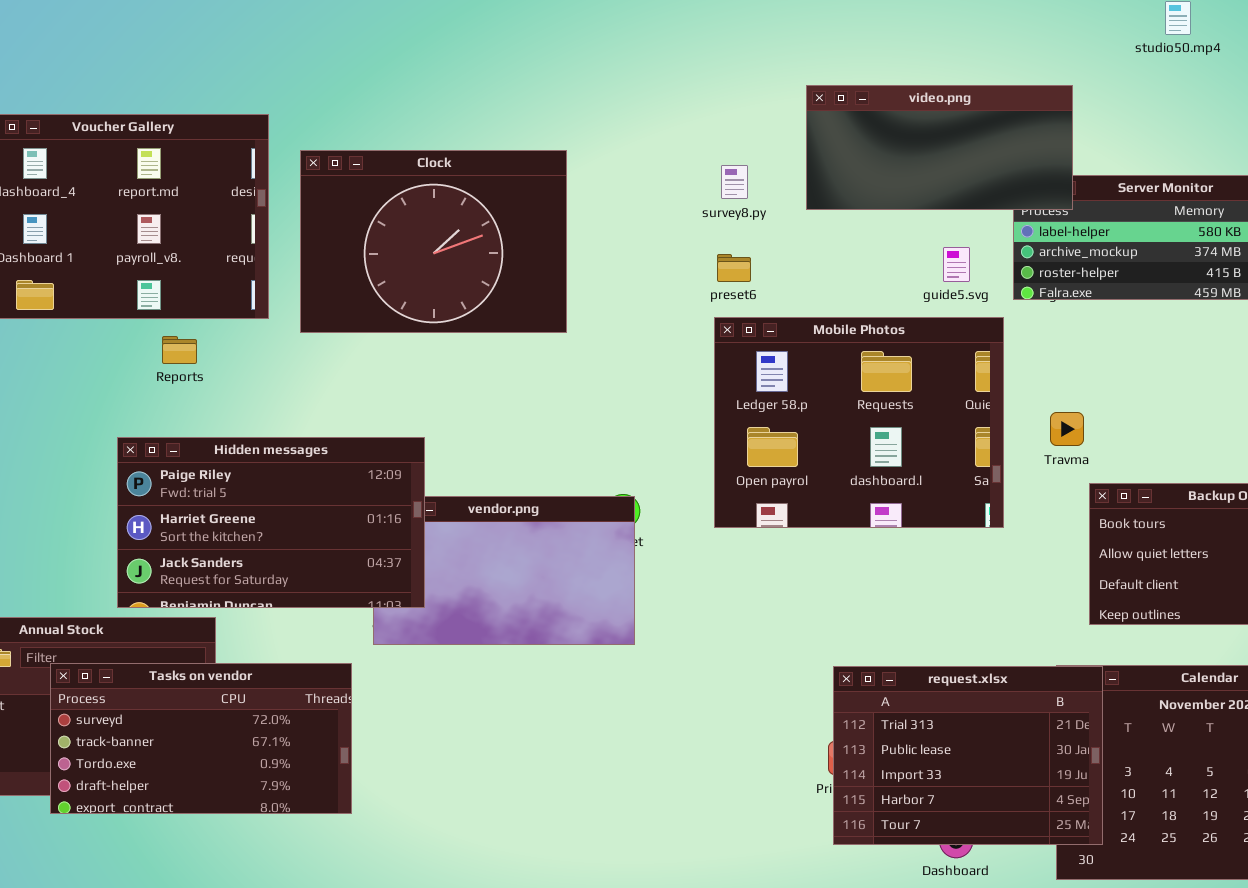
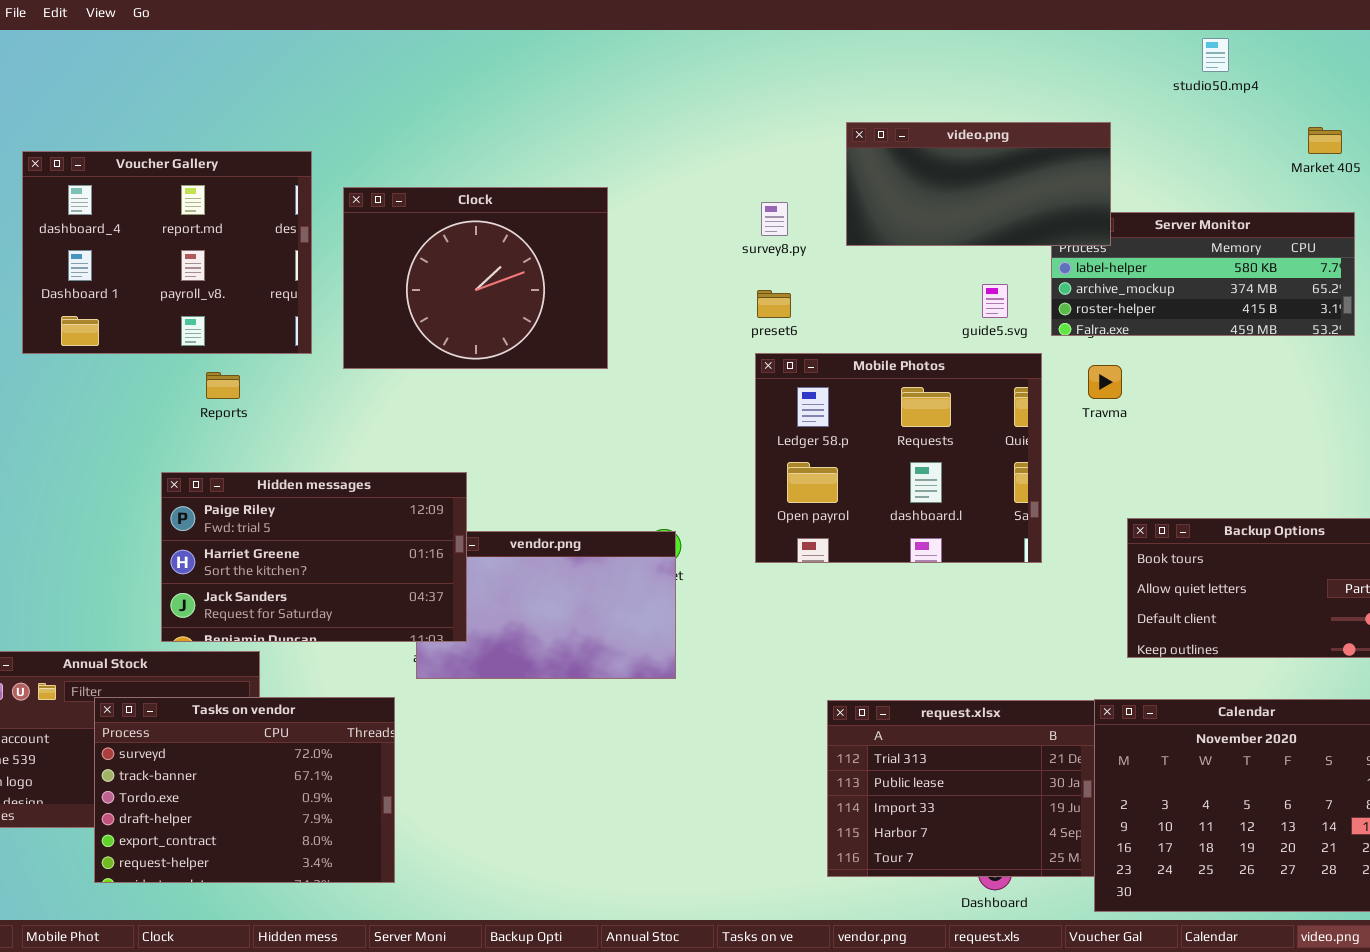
Travma: [1050,412,1084,446] -> [1088,365,1122,399], moved
Tasks on vendor: [50,663,352,814] -> [94,697,395,883], resized
request.xlsx: [833,666,1103,845] -> [827,700,1095,877], moved

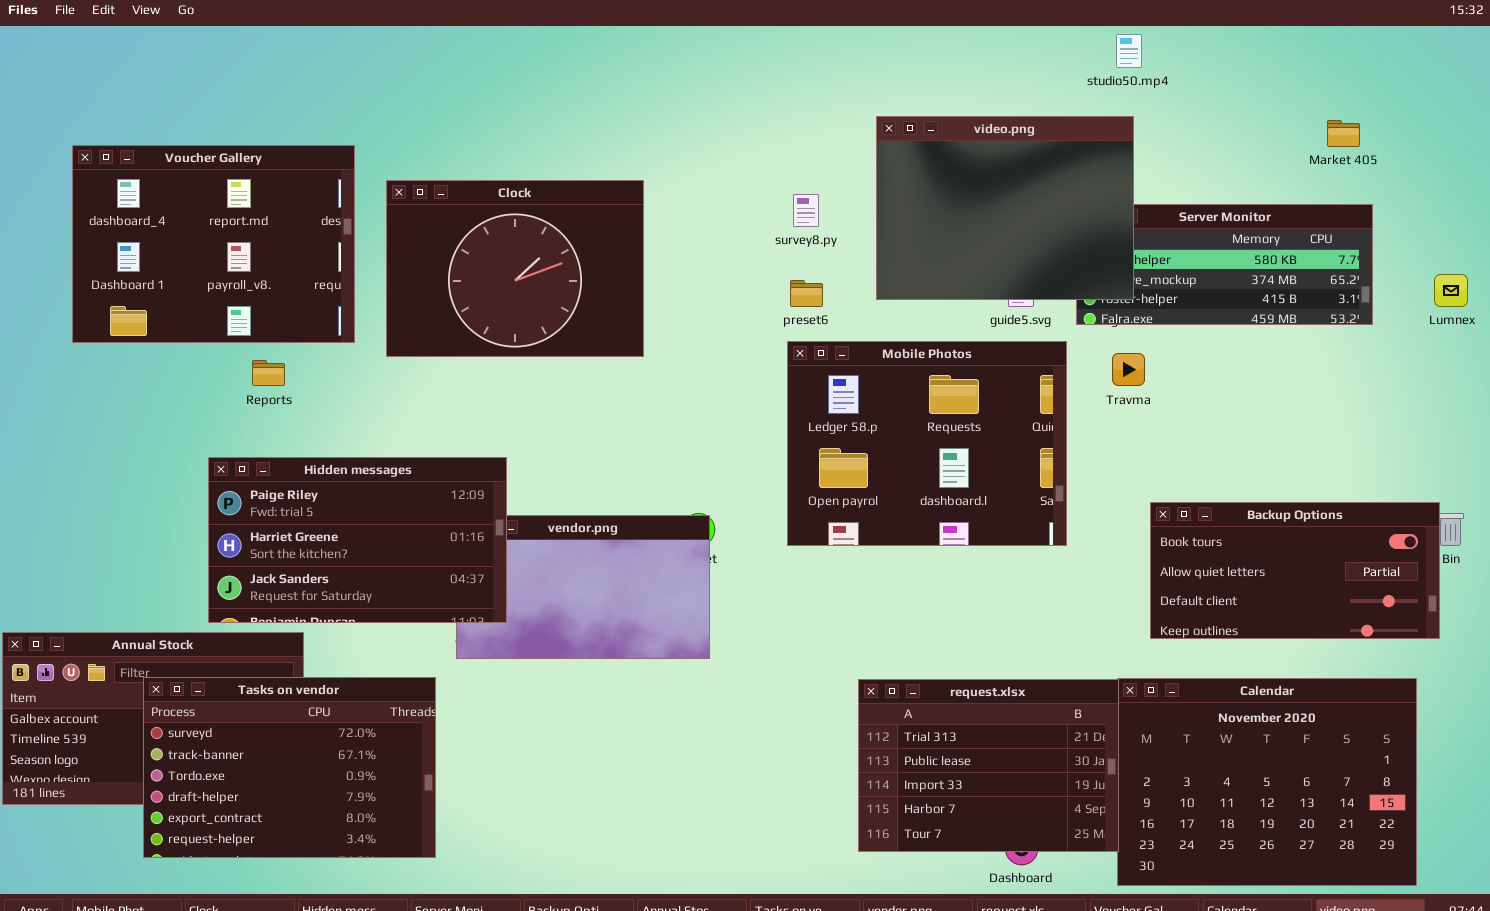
studio50.mp4: [1202,38,1229,72] -> [1116,34,1142,68], moved
video.png: [846,122,1111,246] -> [876,116,1134,300], resized

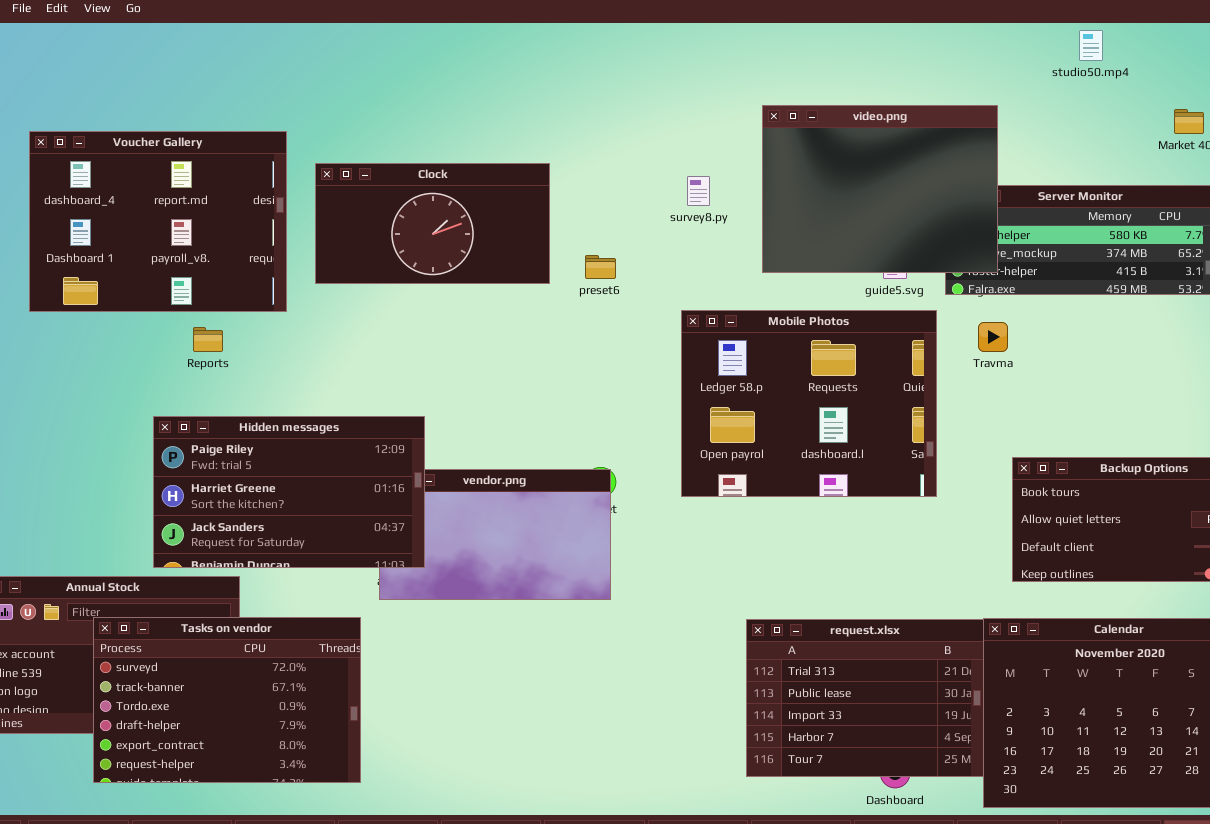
studio50.mp4: [1116,34,1142,68] -> [1079,30,1103,61], moved
Clock: [386,180,644,357] -> [315,163,550,284], resized
preset6: [790,280,823,307] -> [585,255,616,279], moved

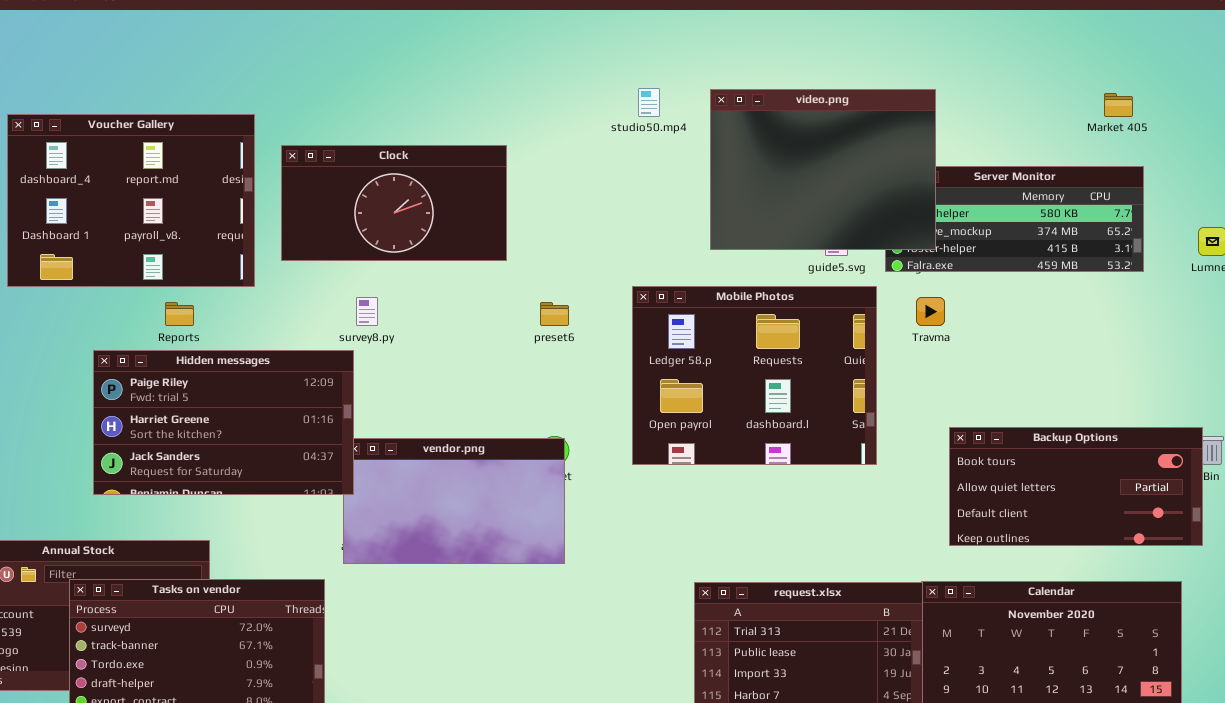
studio50.mp4: [1079,30,1103,61] -> [638,88,660,117], moved
survey8.py: [687,176,710,206] -> [356,297,378,326], moved
preset6: [585,255,616,279] -> [540,302,569,326], moved
Hidden messages: [153,416,425,568] -> [93,350,354,495], moved

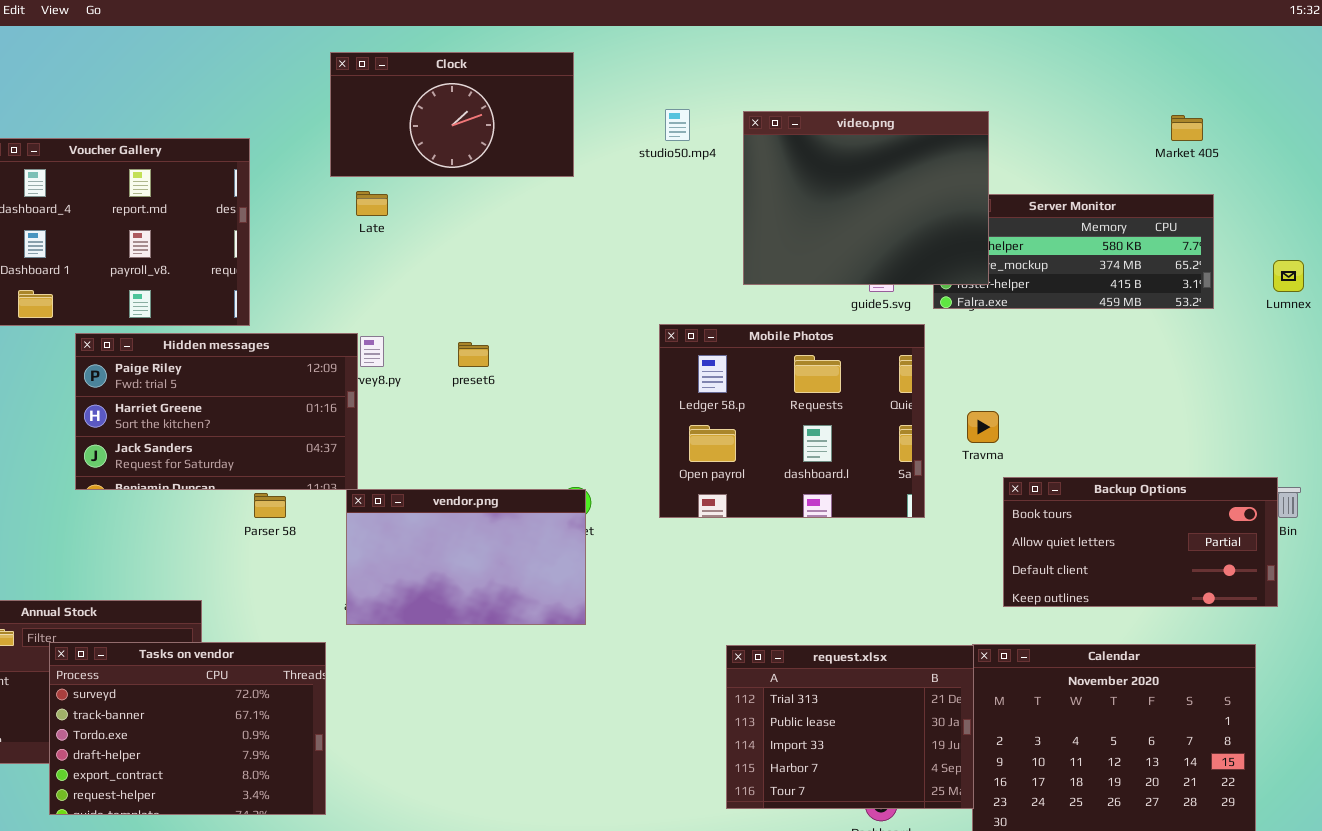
Clock: [281,145,507,261] -> [330,52,574,177], moved
Travma: [916,297,945,326] -> [967,411,999,443], moved
preset6: [540,302,569,326] -> [458,342,489,367], moved
Hidden messages: [93,350,354,495] -> [75,333,358,490], moved

